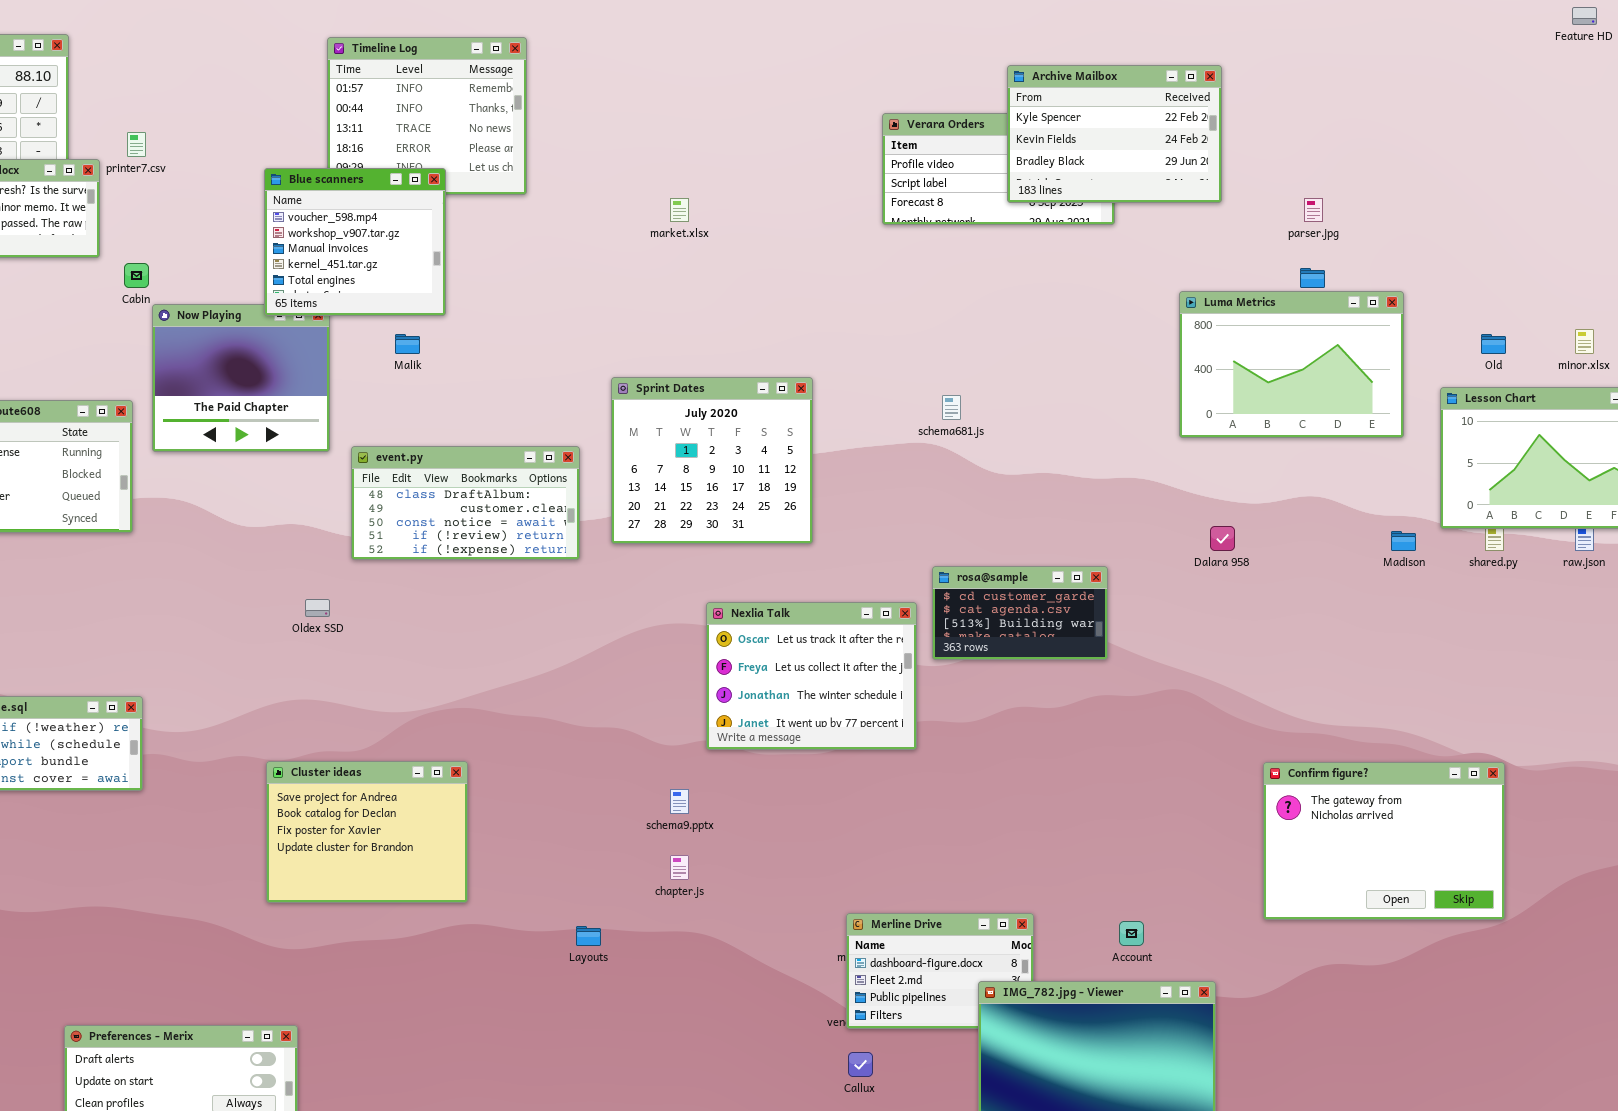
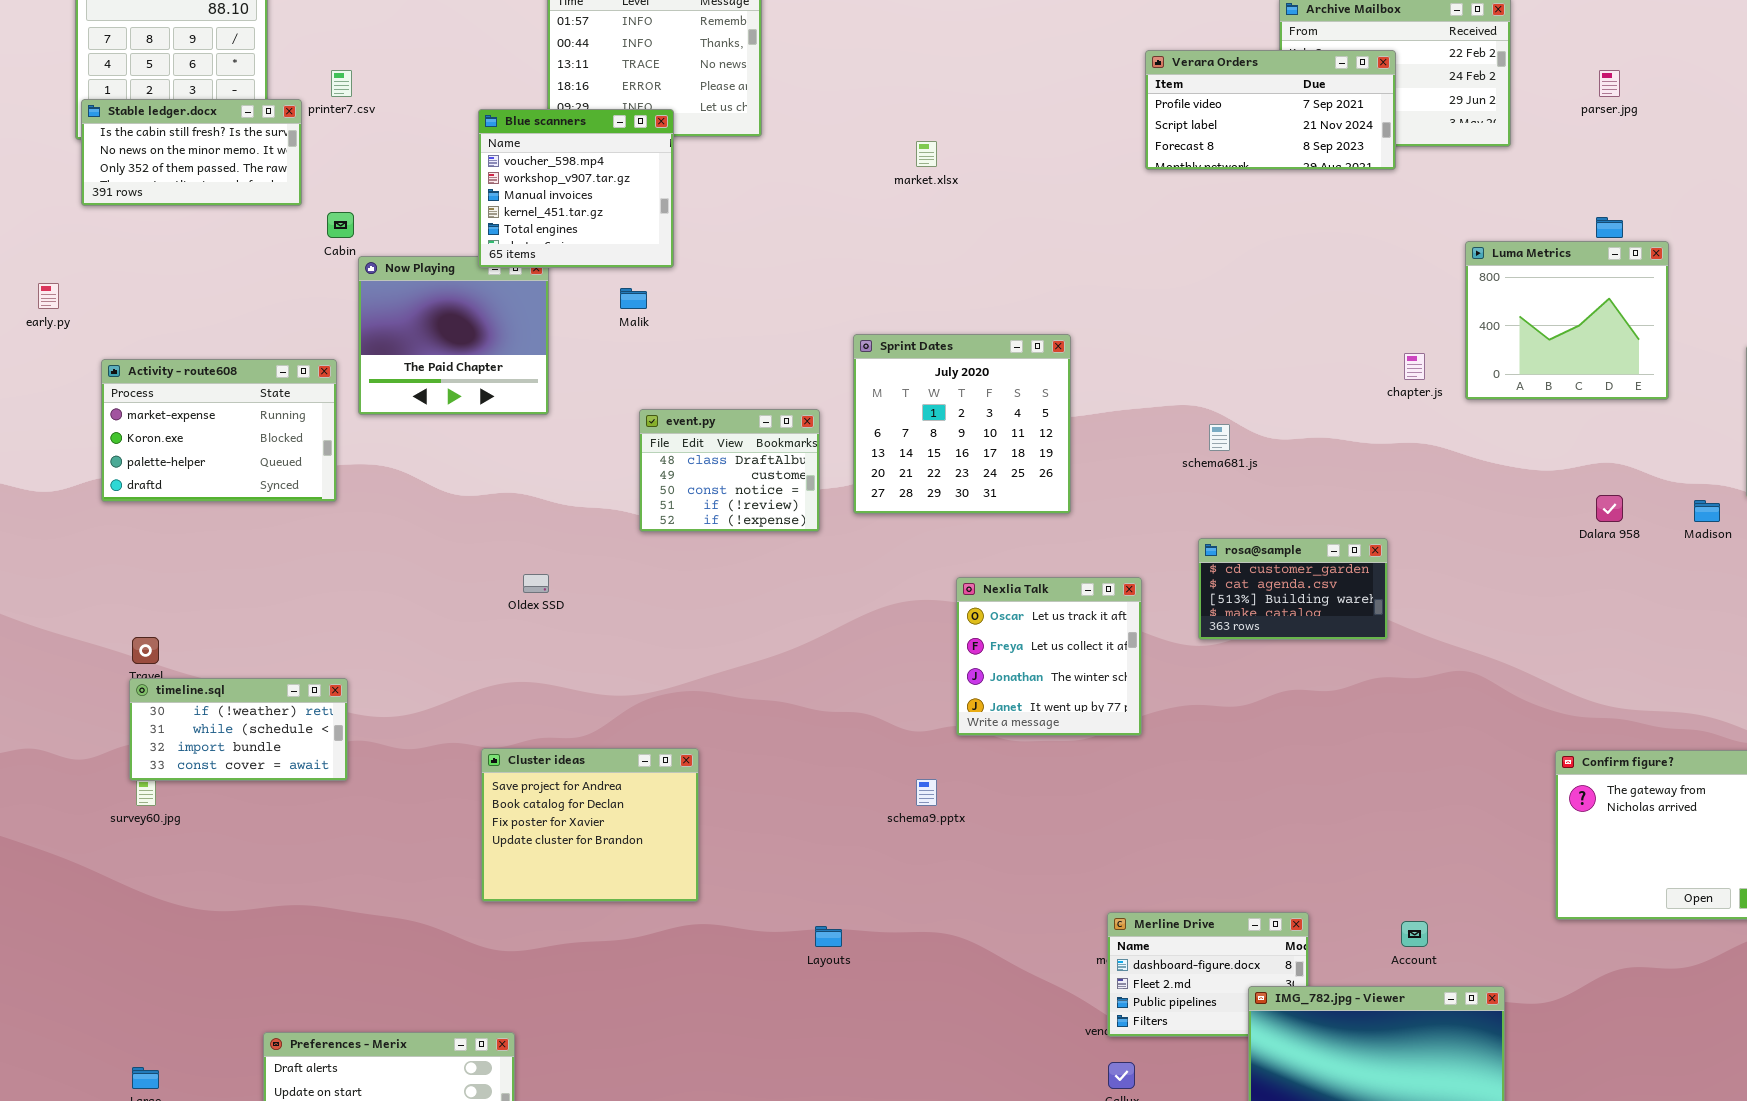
Verara Orders: [882,113,1115,225] -> [1145,50,1396,170], raised
parser.jpg: [1304,198,1323,222] -> [1599,70,1620,97], moved
Luma Metrics: [1179,291,1404,438] -> [1465,241,1669,400], resized
schema681.js: [942,395,961,420] -> [1209,424,1230,451], moved
event.py: [351,446,580,560] -> [639,409,820,532], resized
Dalara 958: [1210,526,1235,551] -> [1596,495,1623,522], moved
Nexlia Talk: [706,602,917,750] -> [956,577,1142,736], resized
chapter.js: [670,855,689,880] -> [1404,353,1425,380], moved

